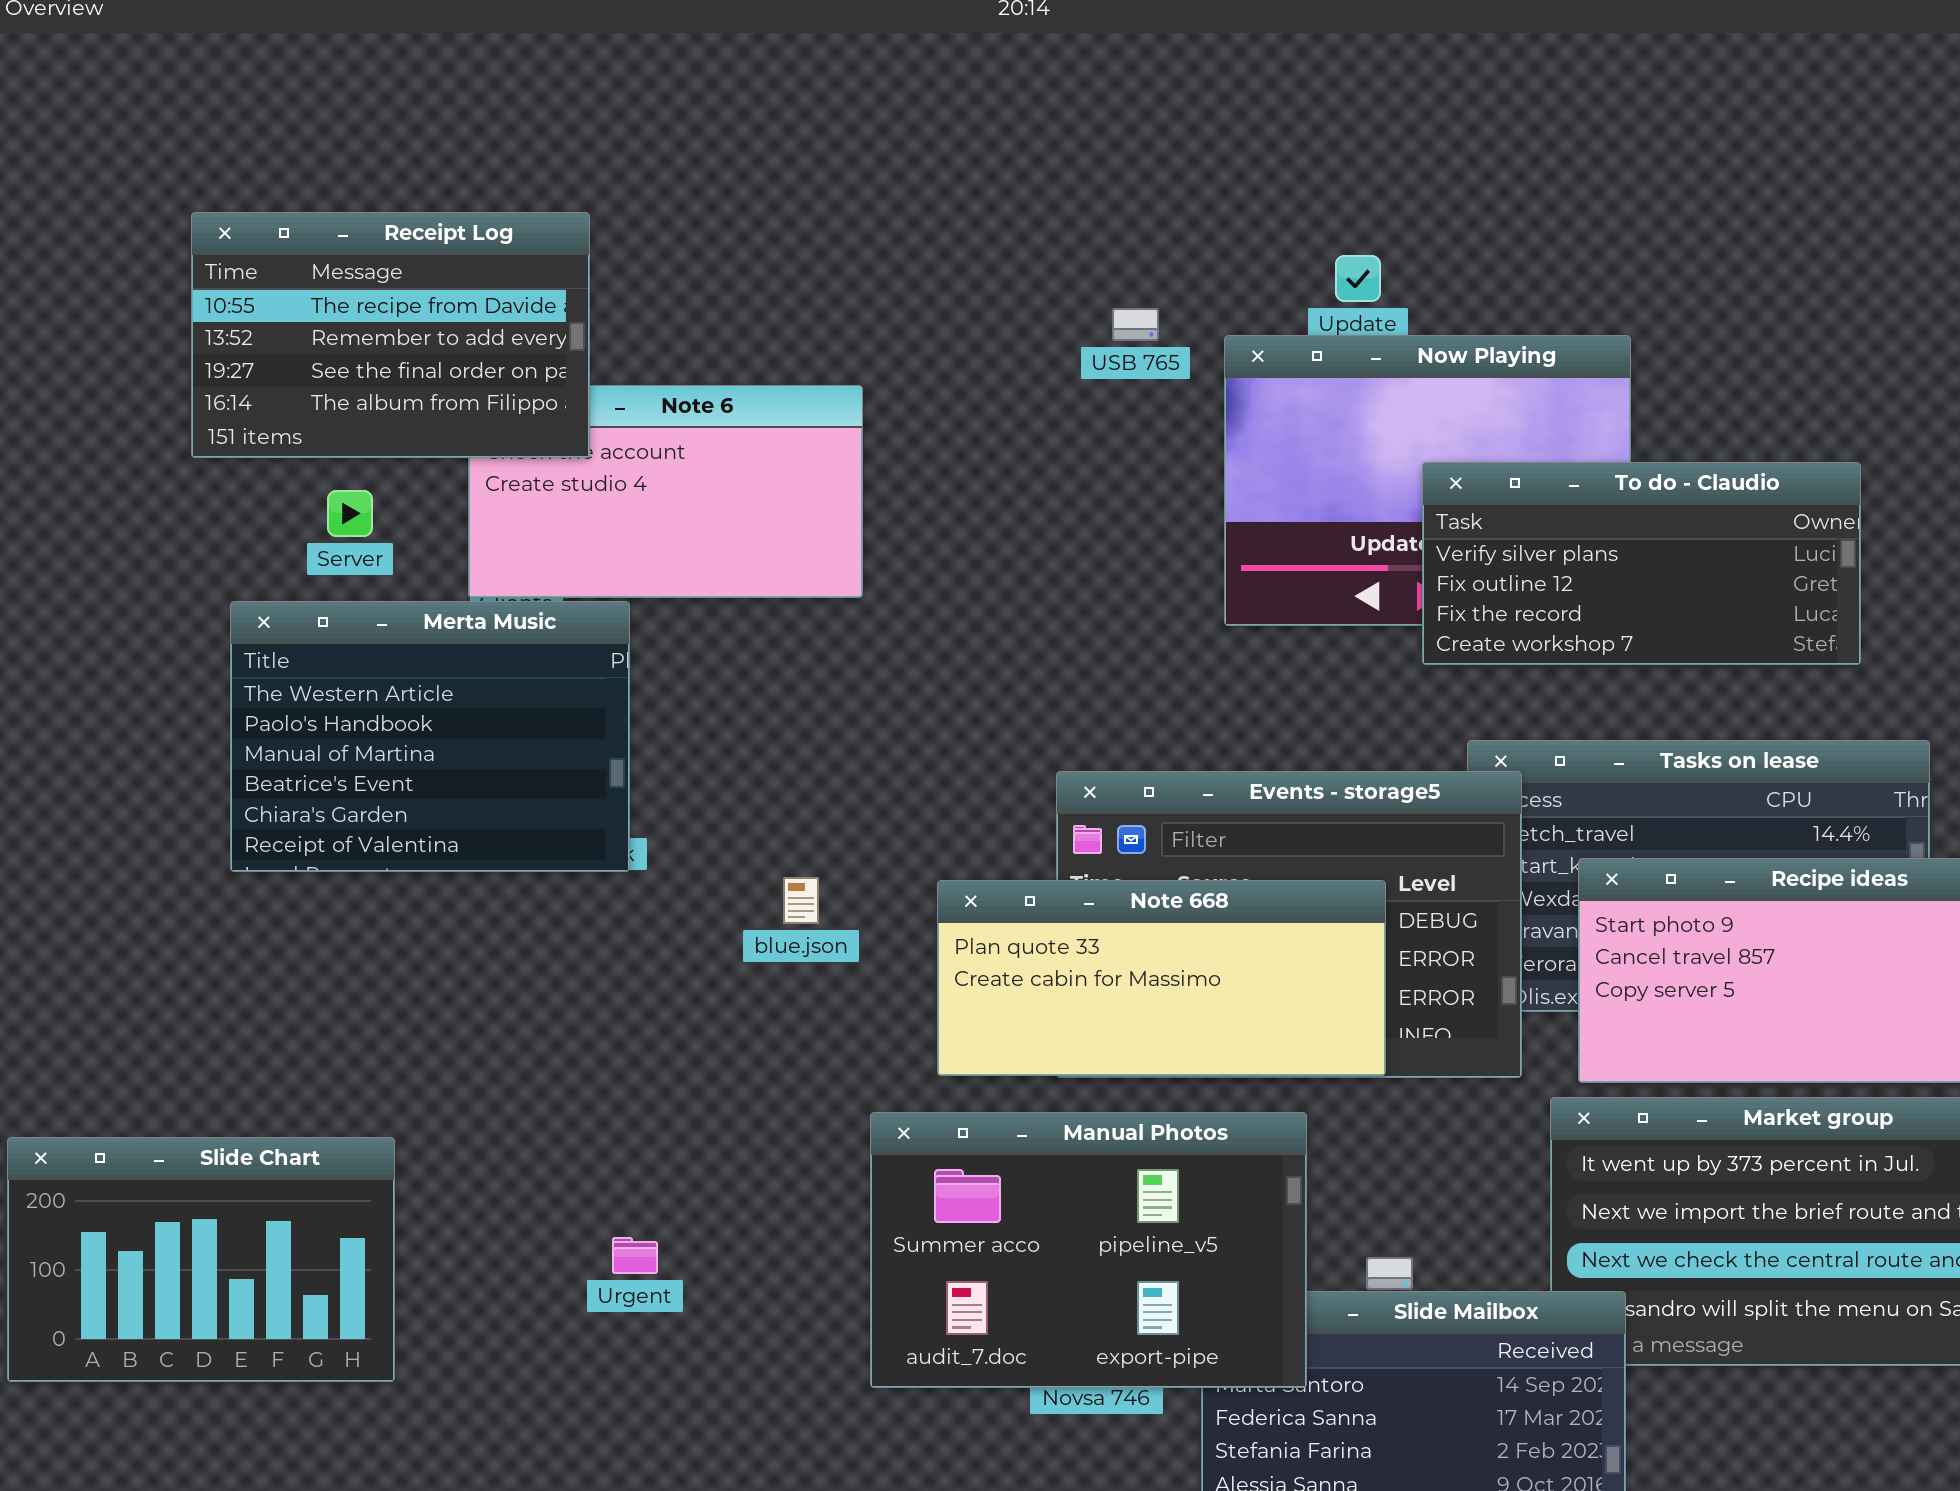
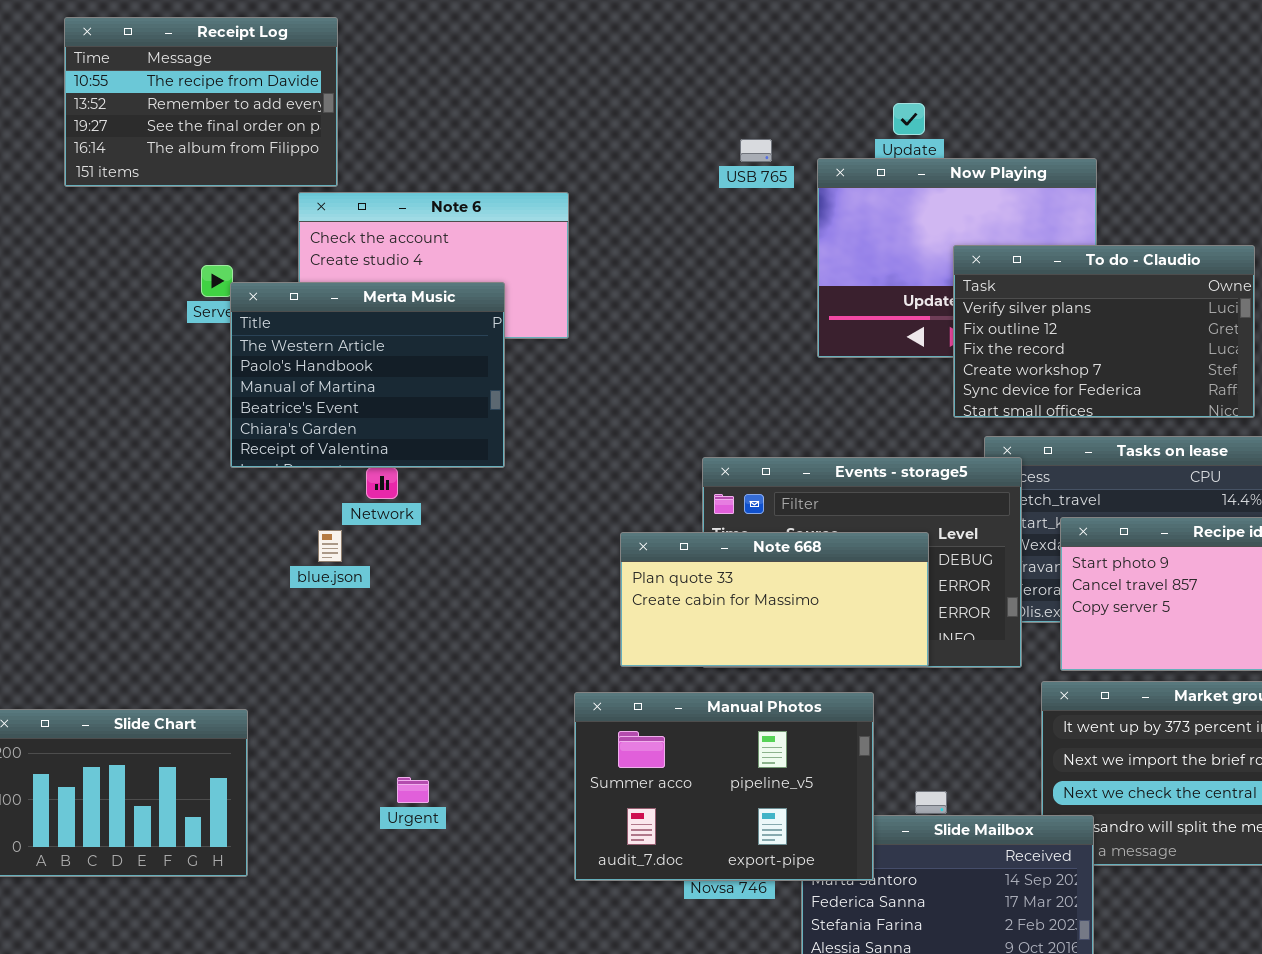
Receipt Log: [191,212,590,458] -> [64,17,338,187], moved
To do - Claudio: [1422,462,1861,665] -> [953,245,1255,418], resized
Merta Music: [230,601,630,872] -> [230,282,505,468], moved
blue.json: [783,877,819,924] -> [318,530,342,562], moved

